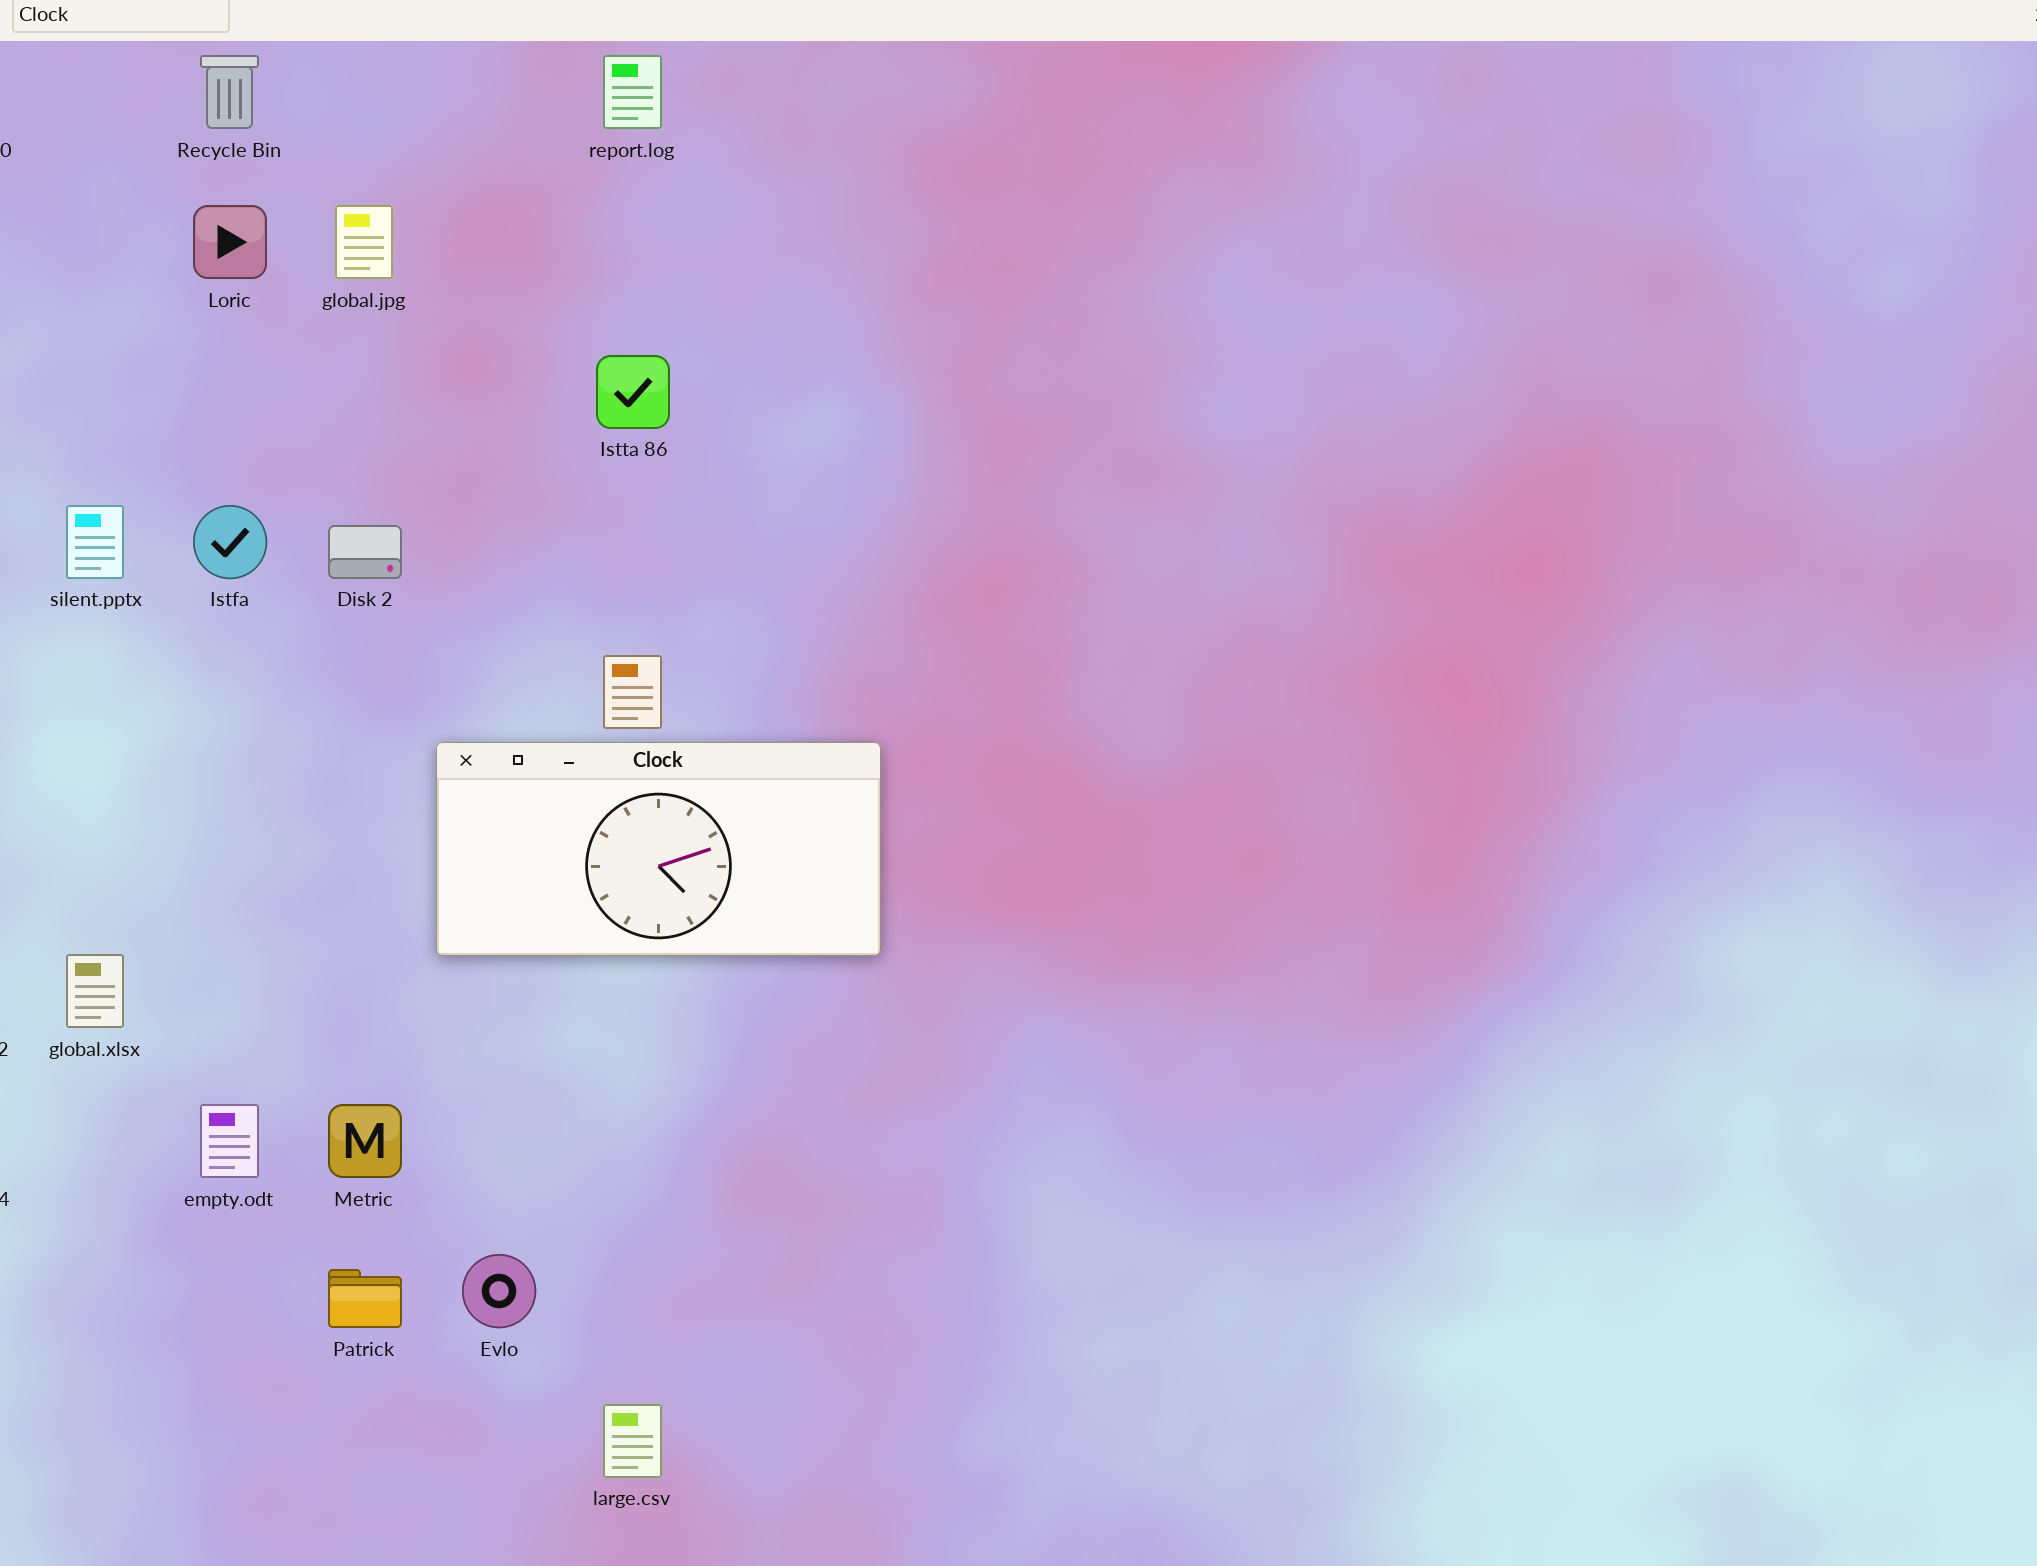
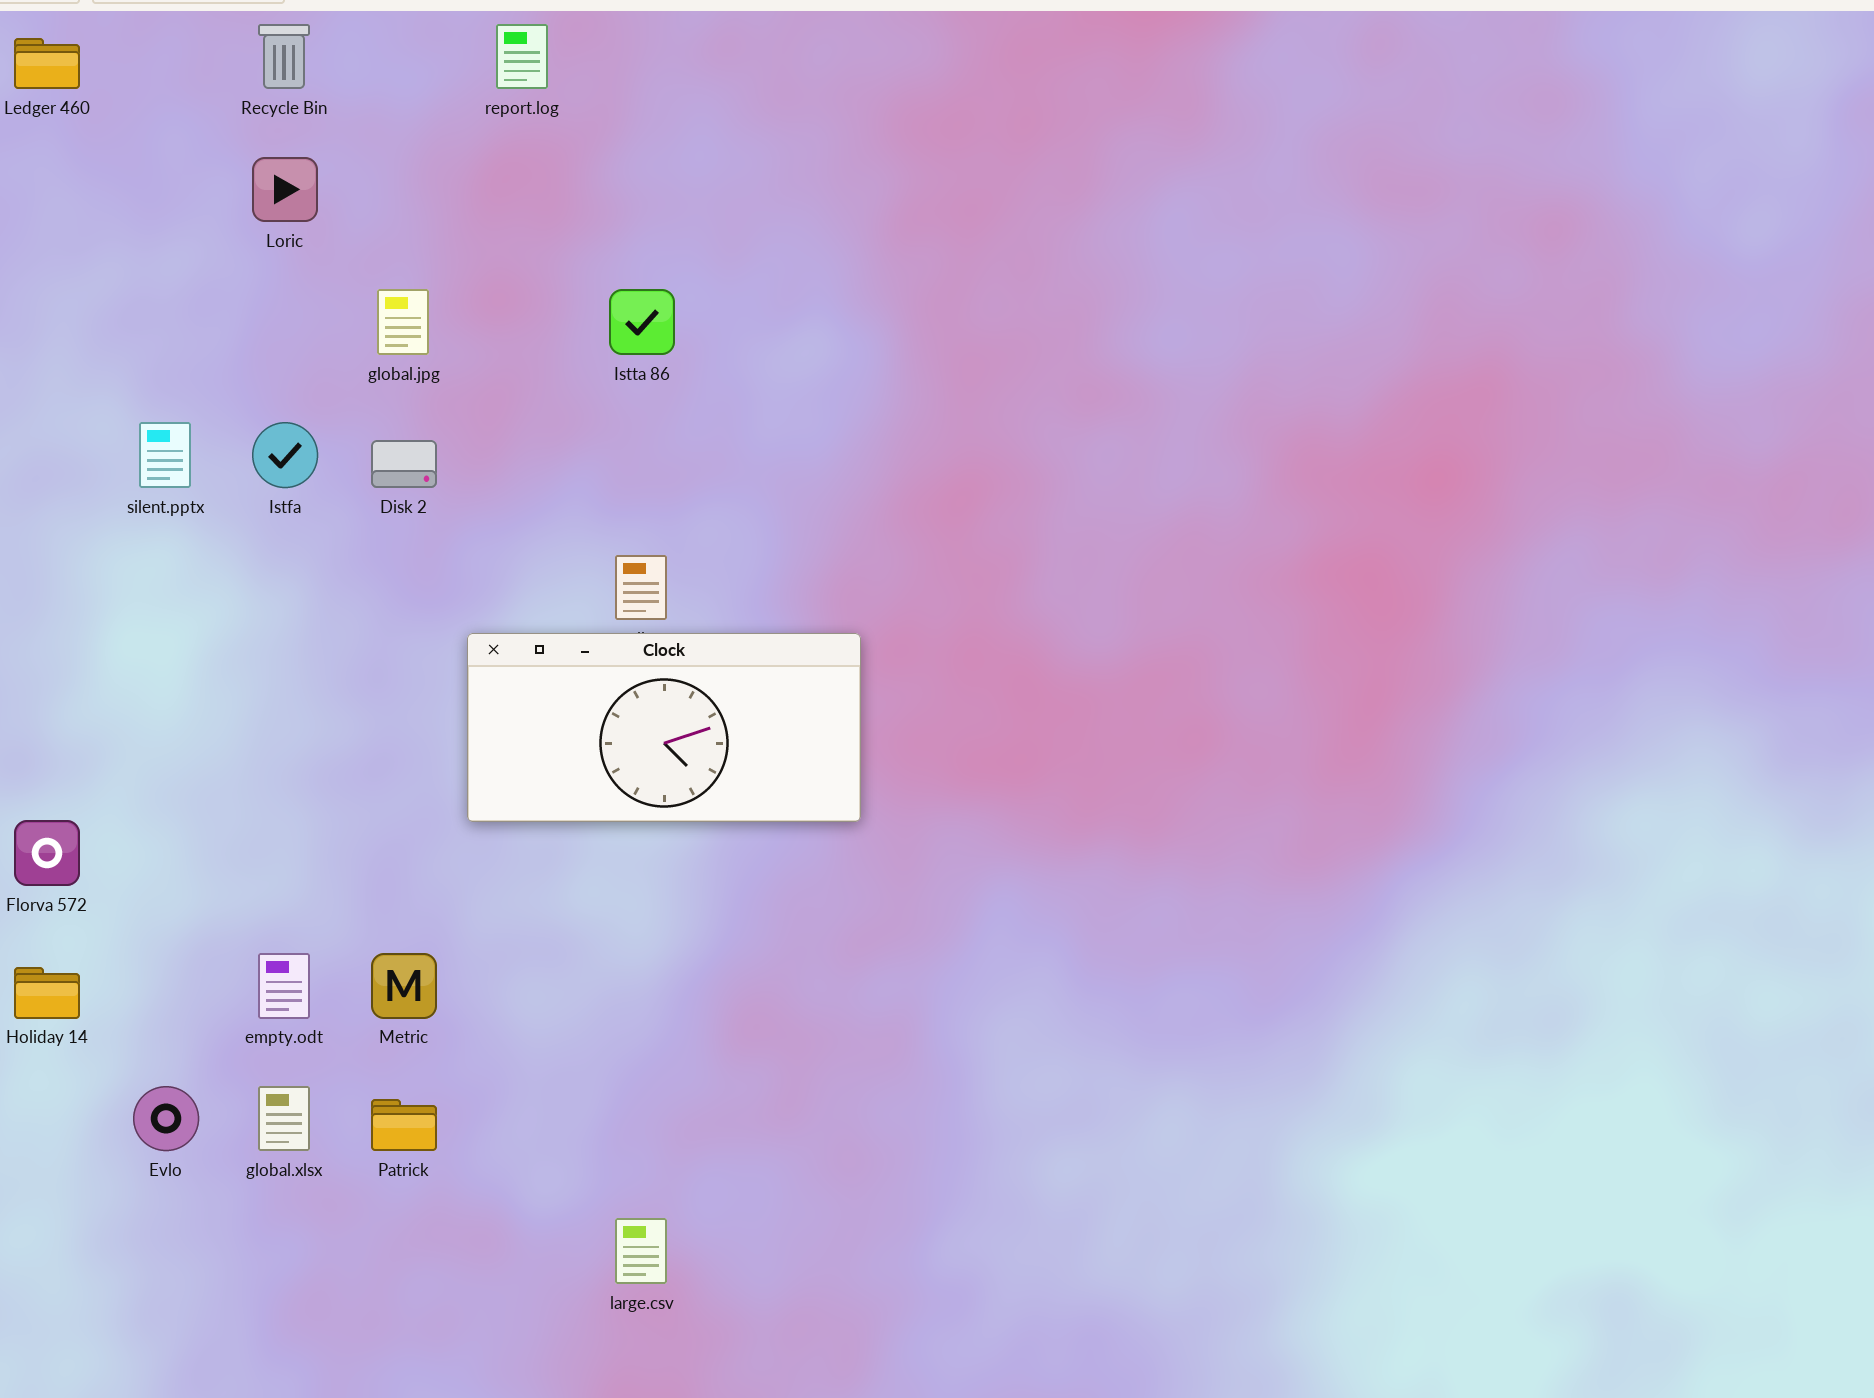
report.log: [603,55,662,129] -> [496,24,548,89], moved
global.jpg: [335,205,393,279] -> [377,289,429,355], moved
global.xlsx: [66,954,124,1028] -> [258,1086,310,1151], moved
Evlo: [462,1254,536,1328] -> [133,1086,199,1151], moved

